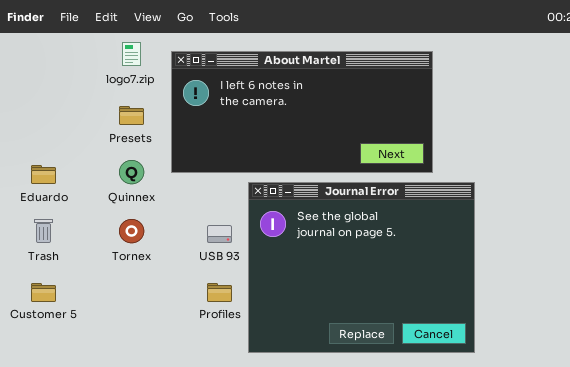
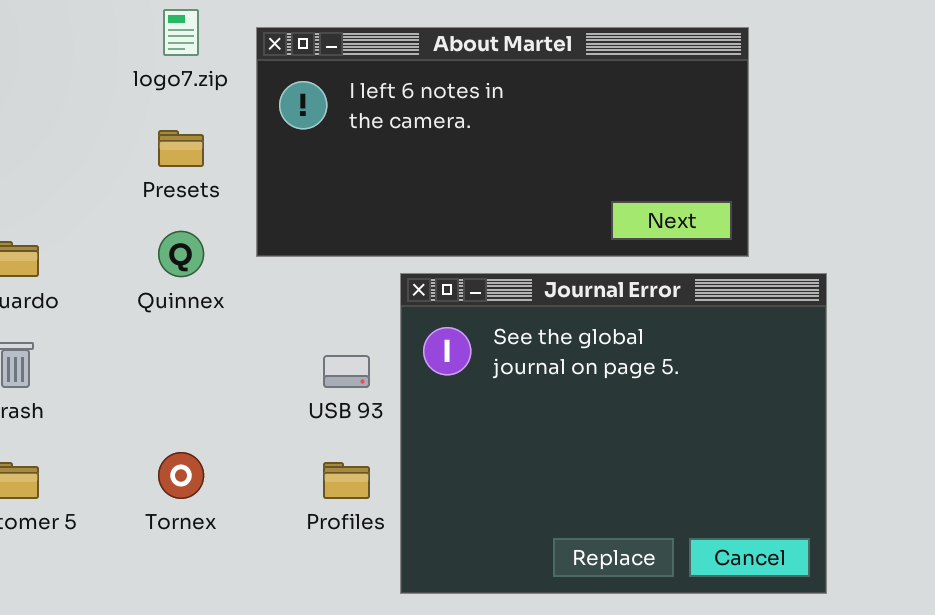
Tornex: [119,219,144,243] -> [158,452,204,499], moved

